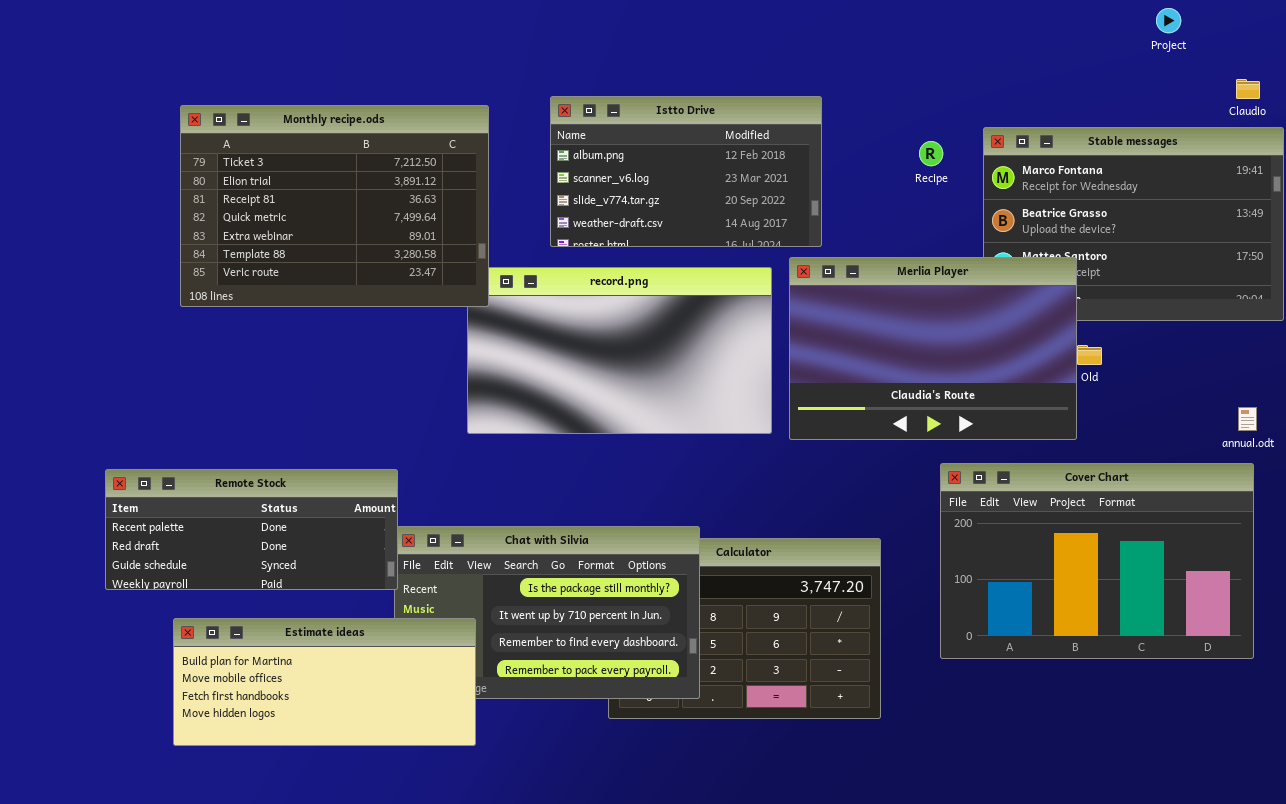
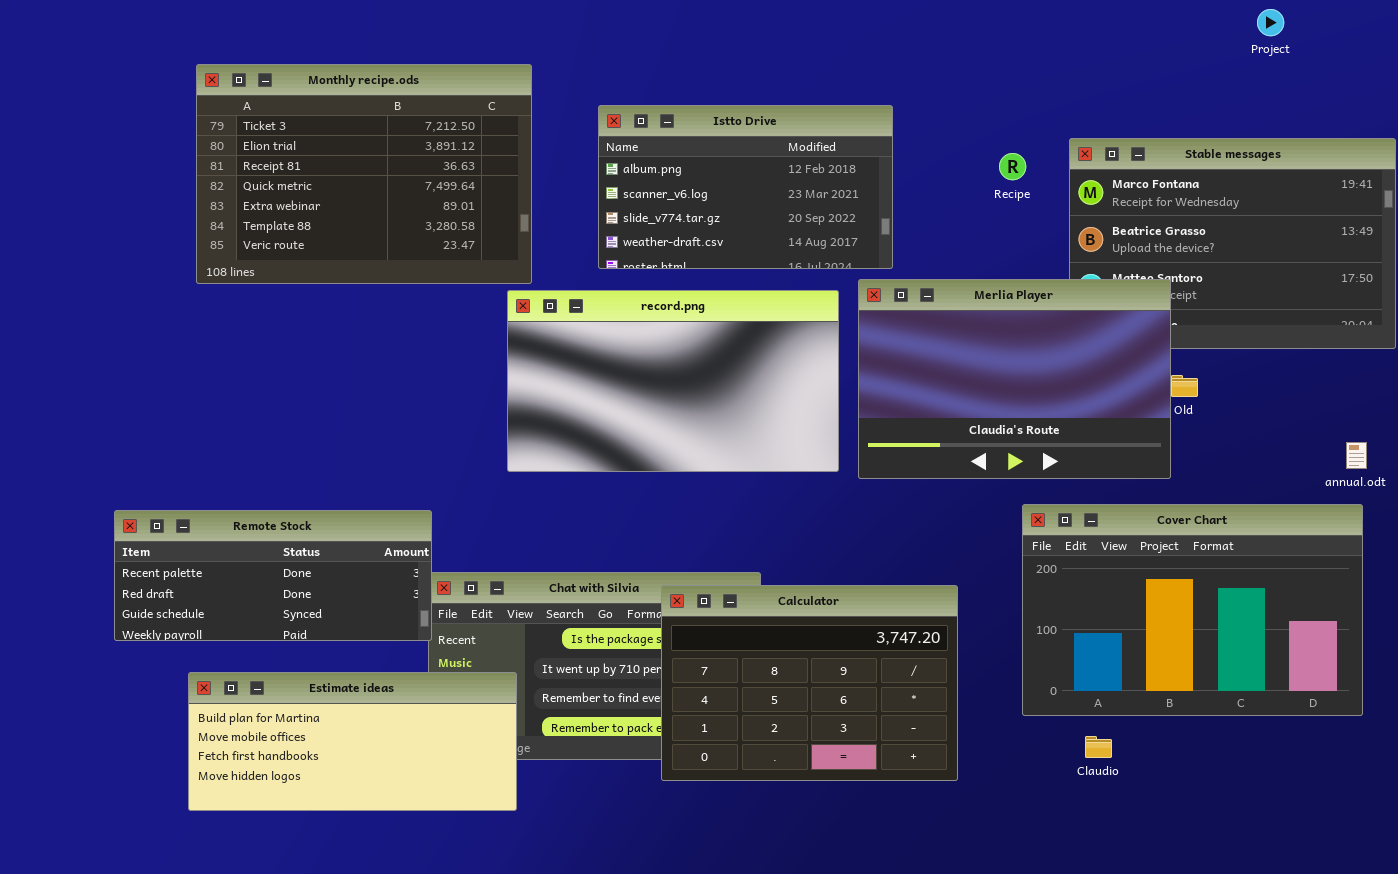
Claudio: [1236,79,1260,99] -> [1085,736,1112,758], moved
Monthly recipe.ods: [180,105,489,307] -> [196,64,532,284], moved
Calculator: [608,538,881,719] -> [661,585,958,781], raised

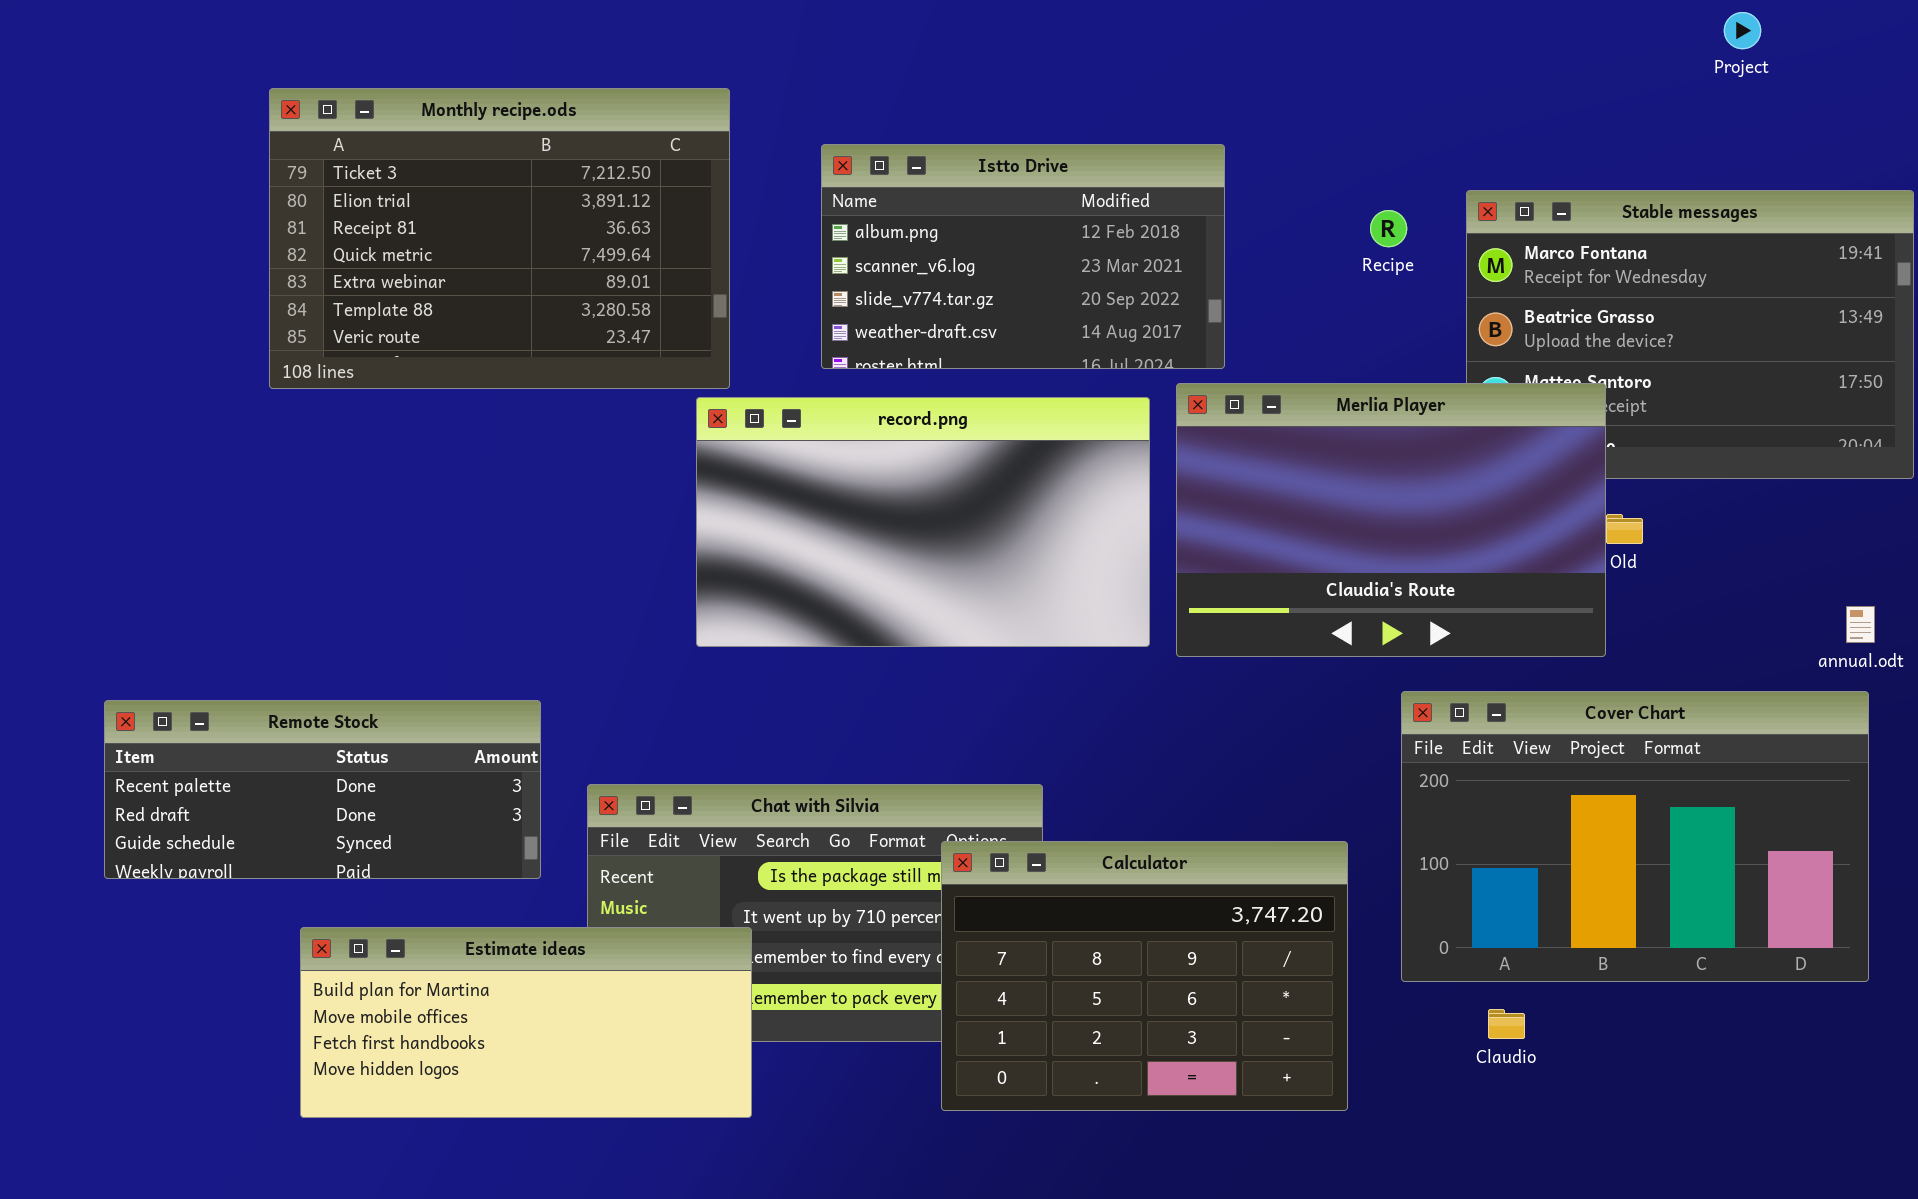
Remote Stock: [114,510,432,641] -> [104,700,541,879], moved
Calculator: [661,585,958,781] -> [941,841,1348,1111], moved
Estimate ideas: [188,672,517,811] -> [300,927,752,1118], moved

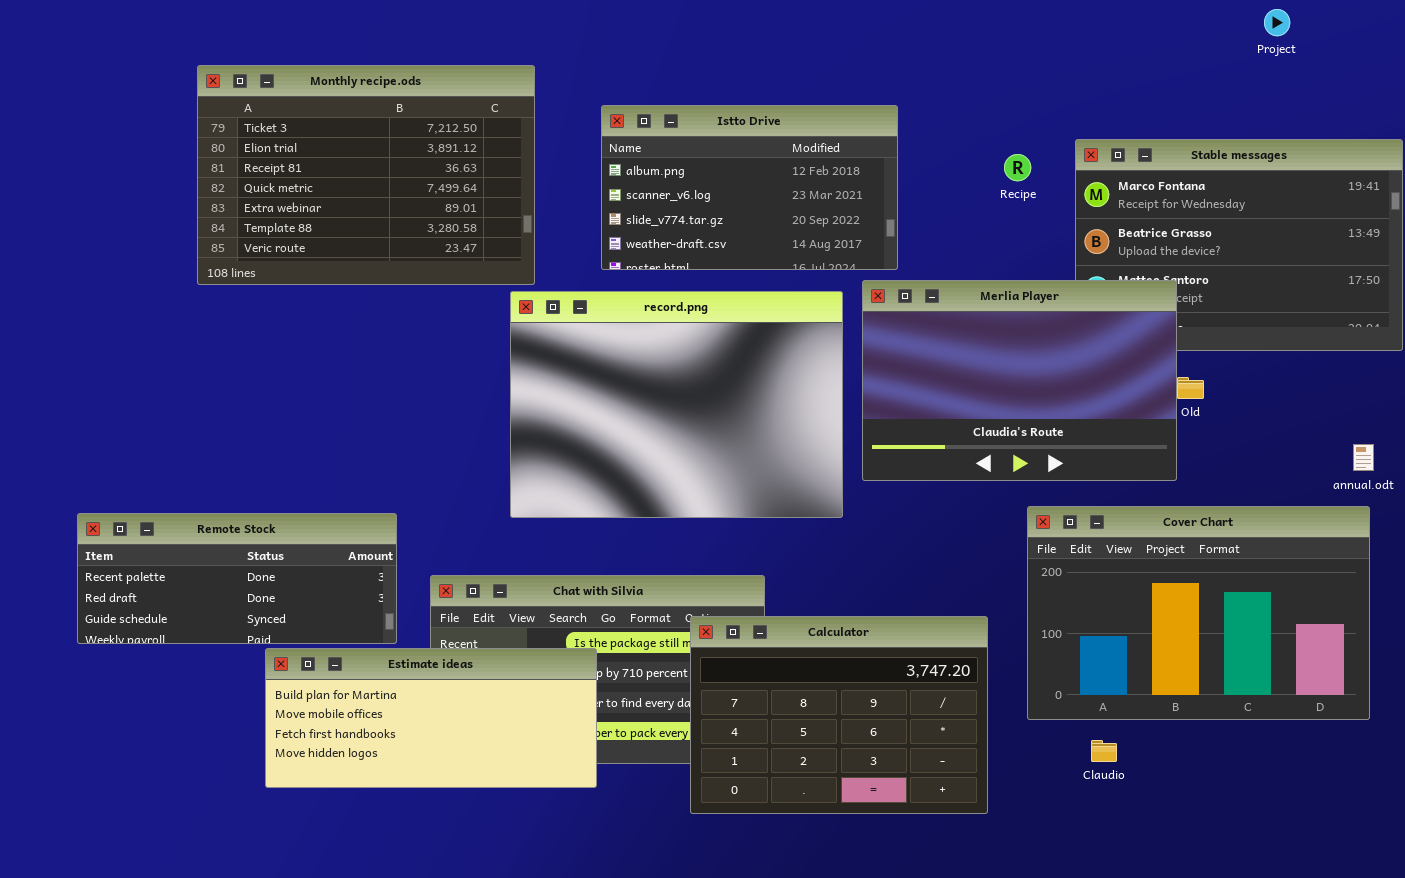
record.png: [696,397,1150,647] -> [510,291,843,518], resized
Estimate ideas: [300,927,752,1118] -> [265,648,597,788], moved

